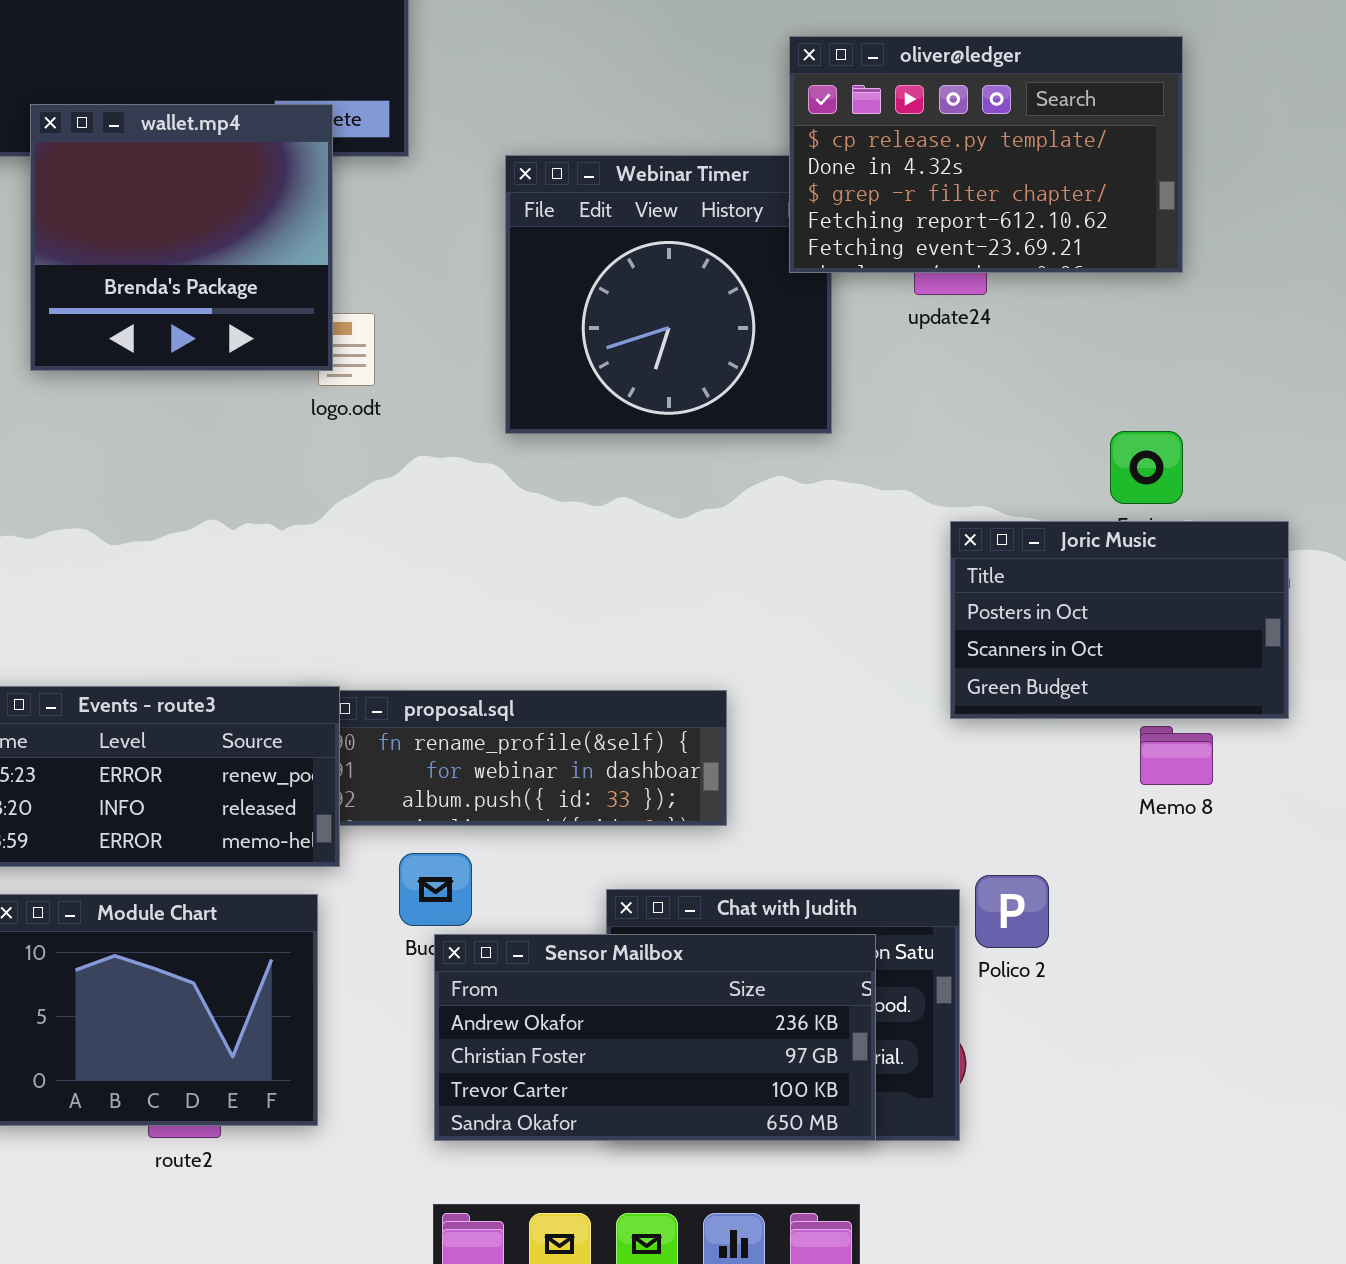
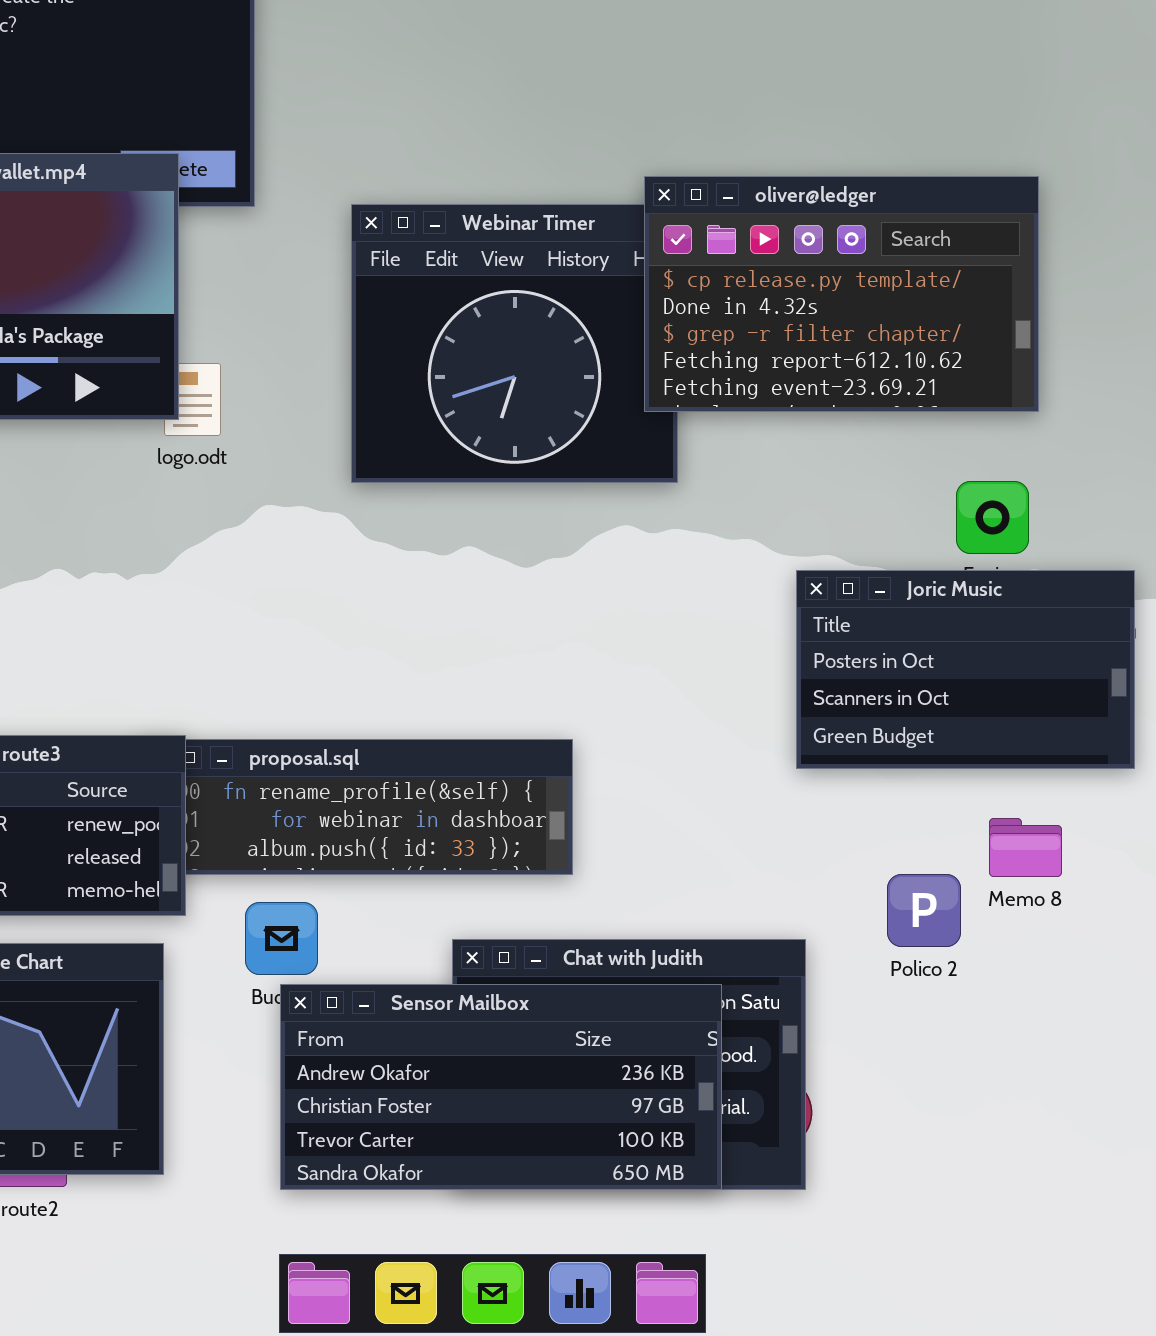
oliver@ledger: [789,36,1183,273] -> [644,176,1039,412], moved
Memo 8: [1140,726,1213,785] -> [989,818,1062,877], moved
Polico 2: [975,875,1049,948] -> [887,874,961,947], moved

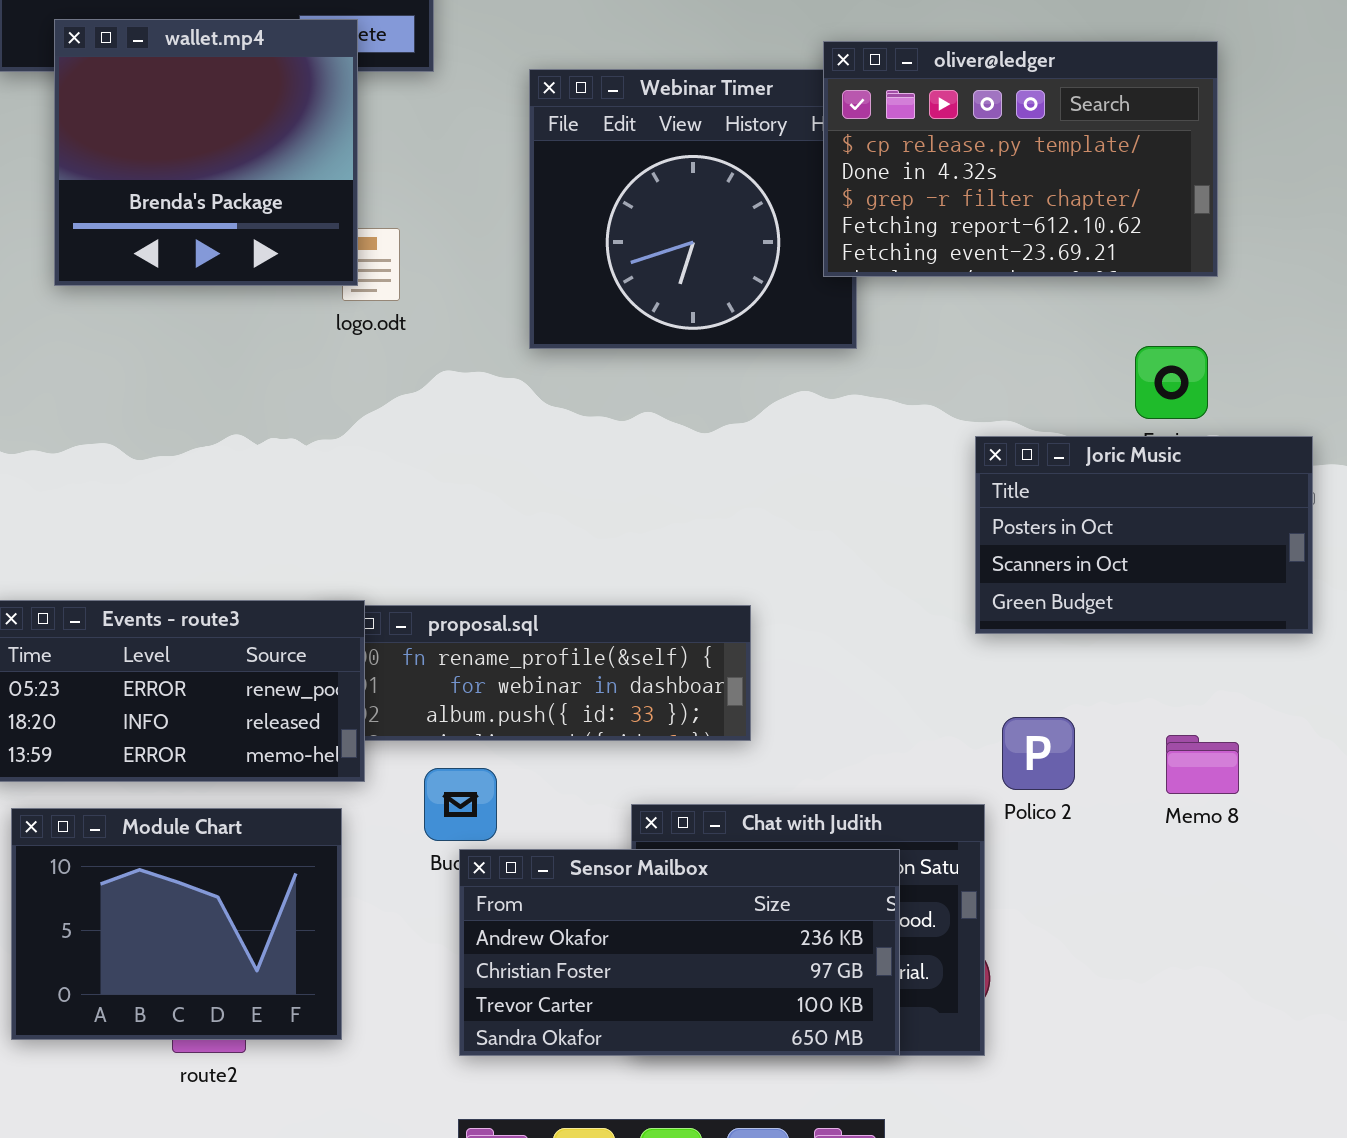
Memo 8: [989,818,1062,877] -> [1166,735,1239,794], moved
Polico 2: [887,874,961,947] -> [1002,717,1075,790], moved

